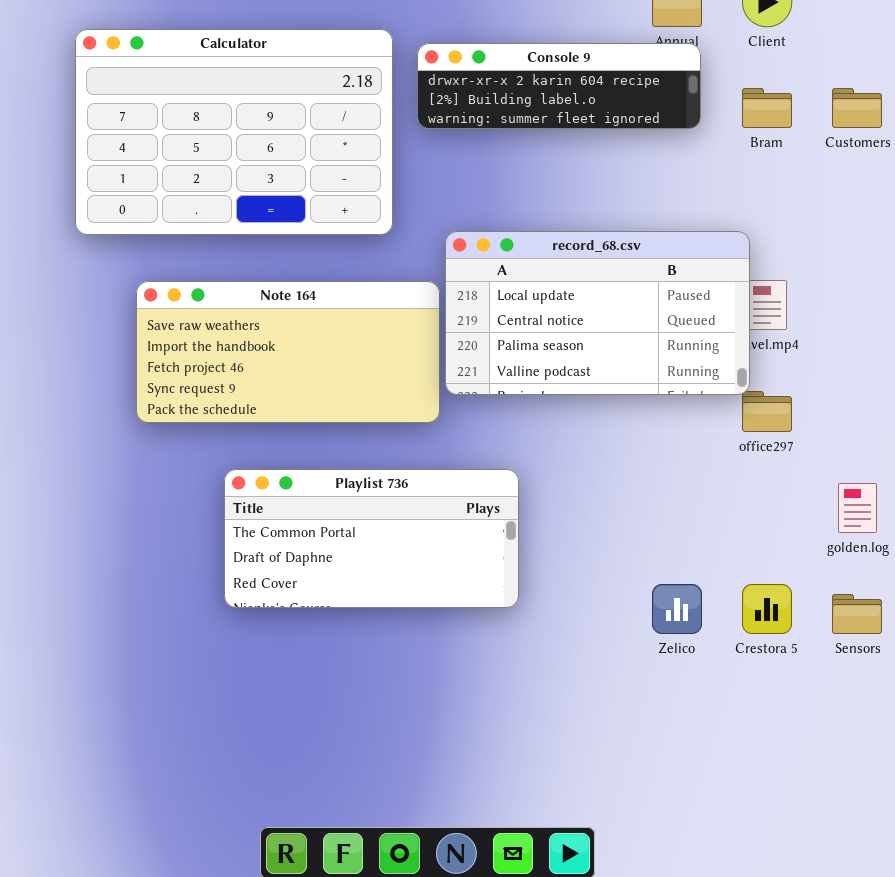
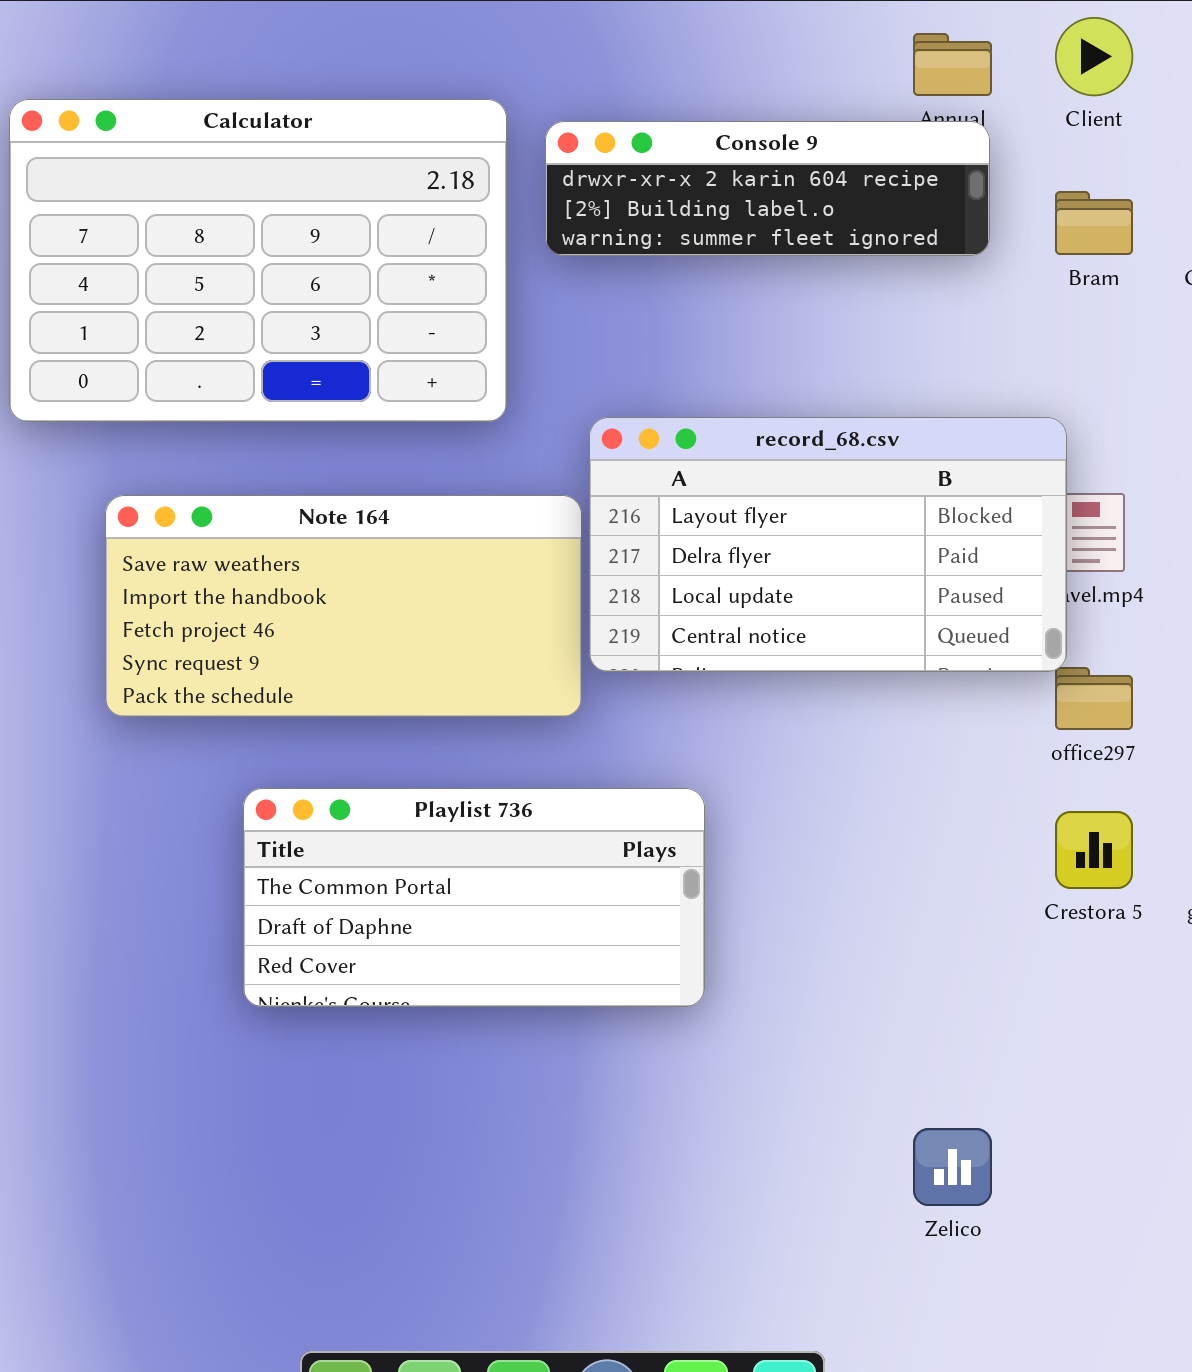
record_68.csv: [445,231,750,395] -> [589,417,1067,672], scrolled up 2 rows
Zelico: [652,584,702,634] -> [913,1128,992,1206], moved
Crestora 5: [742,584,792,634] -> [1055,811,1133,889], moved

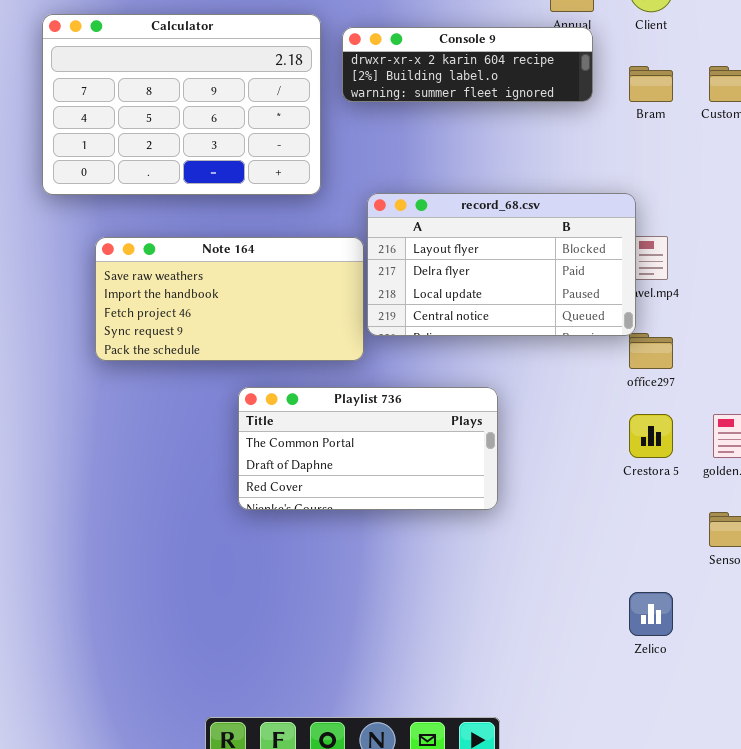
Playlist 736: [243,788,705,1007] -> [238,387,498,510], moved
Zelico: [913,1128,992,1206] -> [629,592,673,636], moved

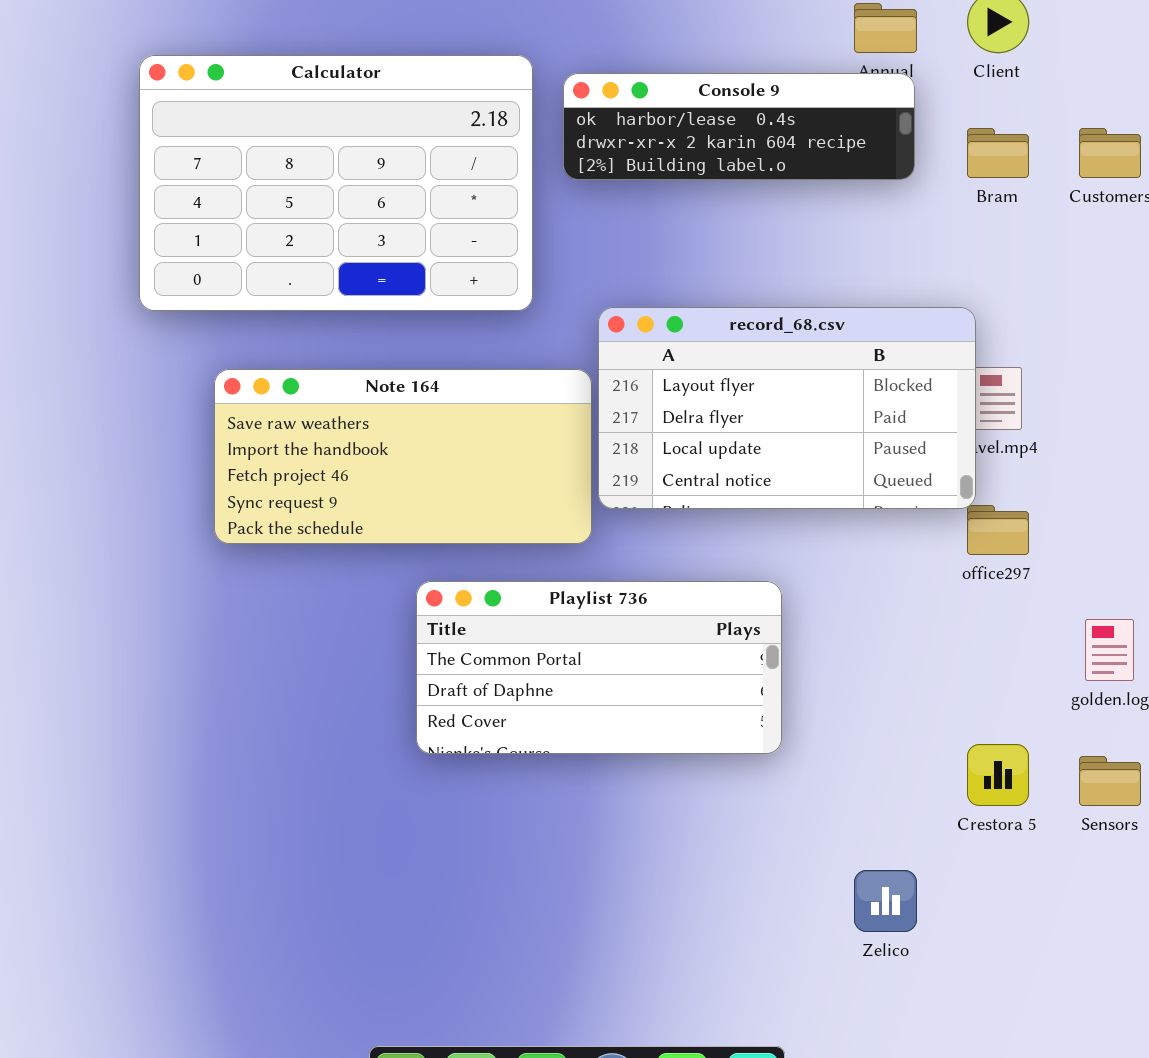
Console 9: [342,27,593,102] -> [563,73,915,180], scrolled up 1 row
Crestora 5: [629,414,673,458] -> [967,744,1029,806], moved
Zelico: [629,592,673,636] -> [854,870,917,932], moved

